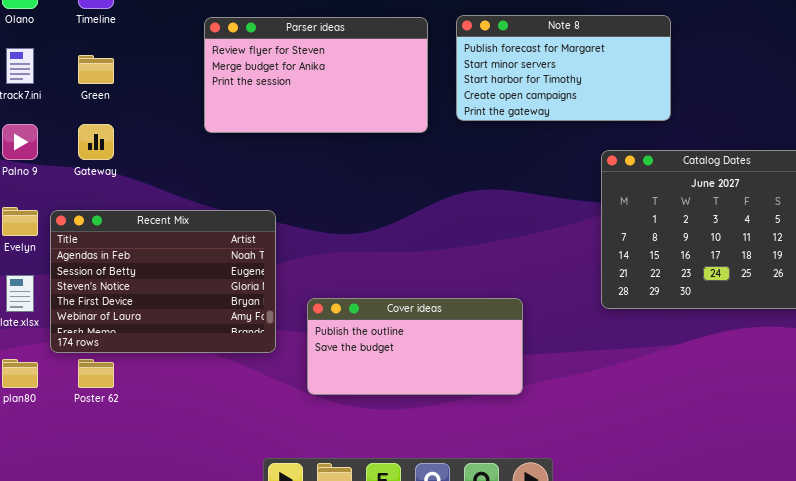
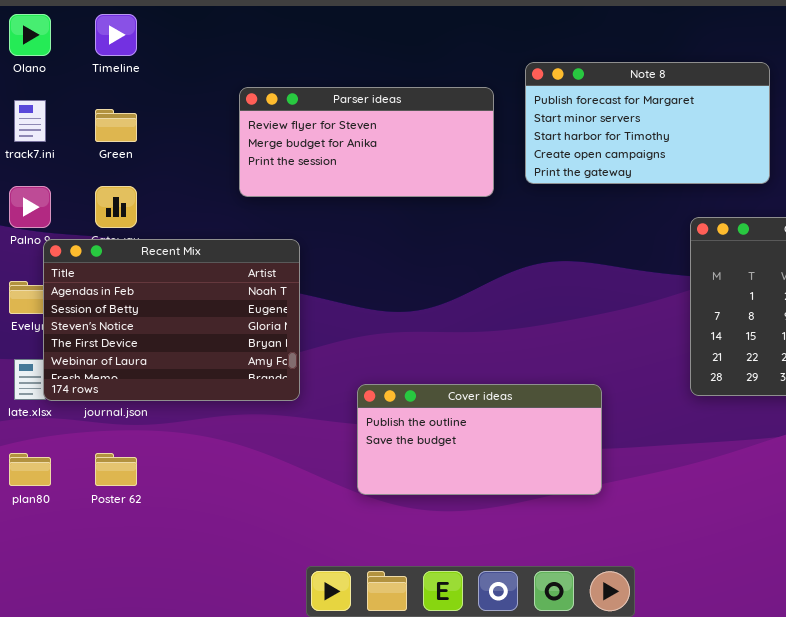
Parser ideas: [204,17,428,133] -> [239,87,494,197], resized
Recent Mix: [50,210,276,353] -> [43,239,300,401], moved

